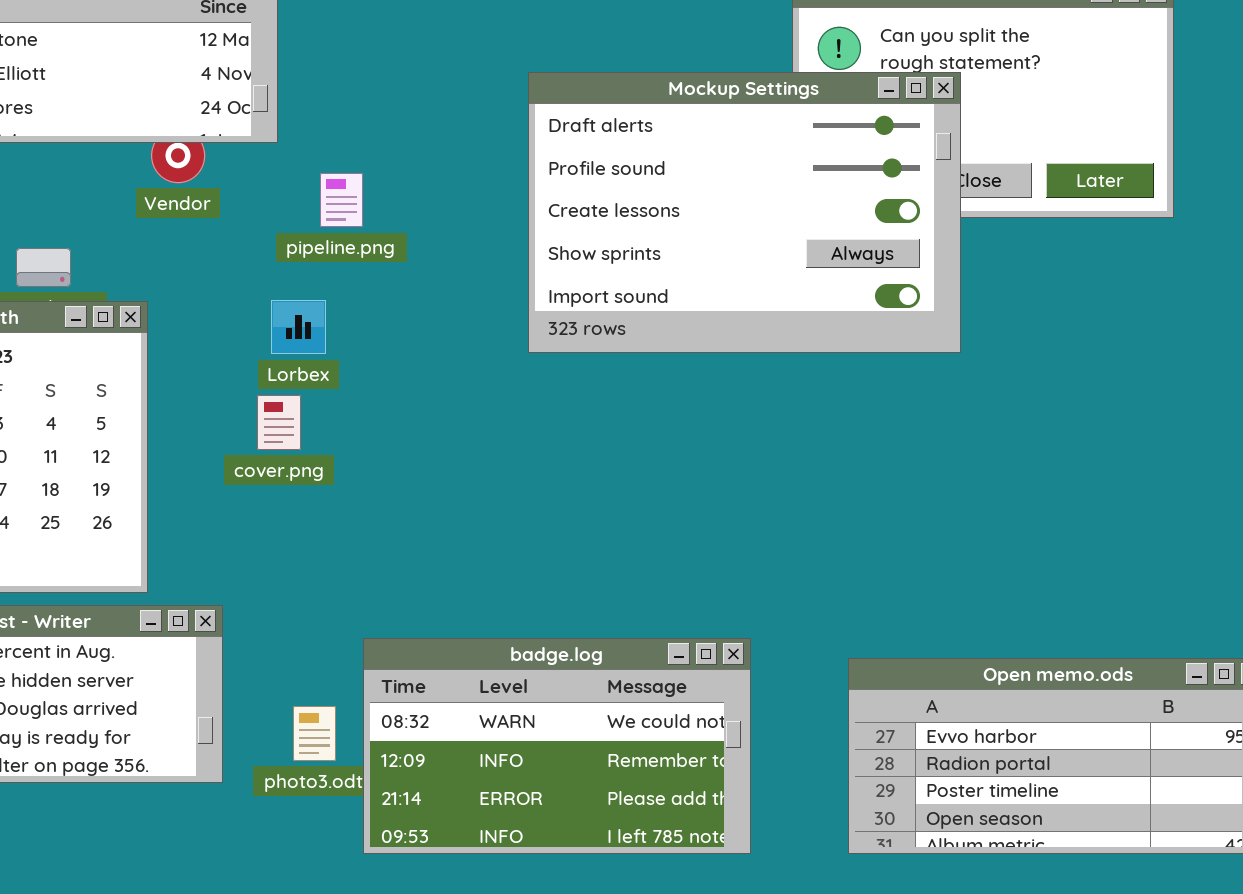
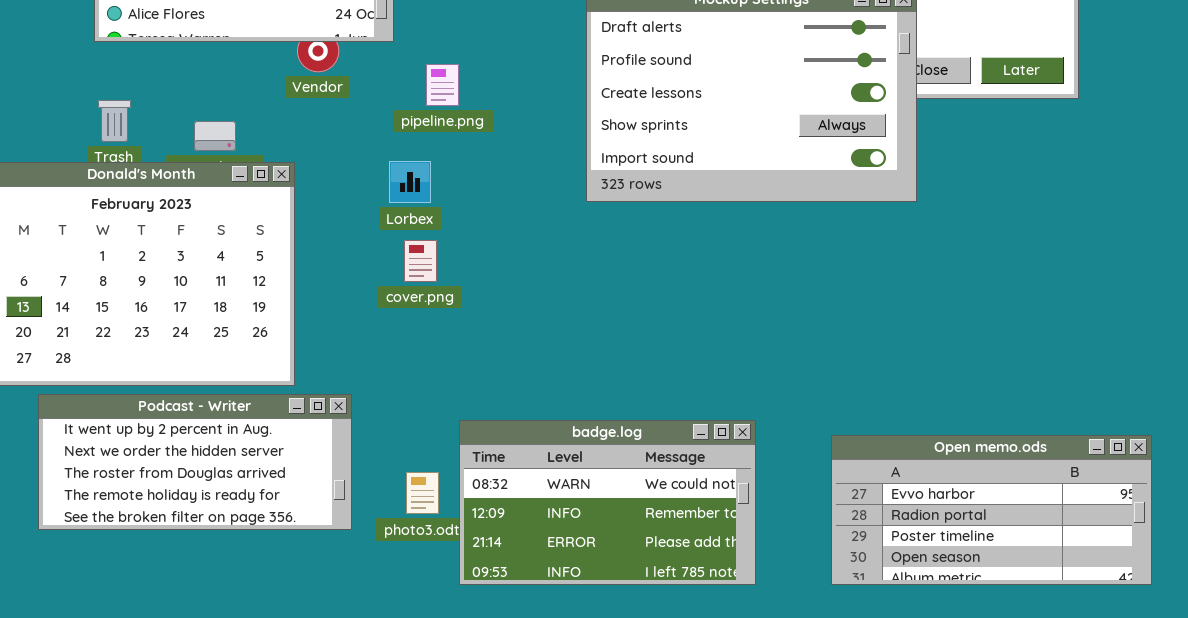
cover.png: [257,395,301,450] -> [404,240,437,282], moved

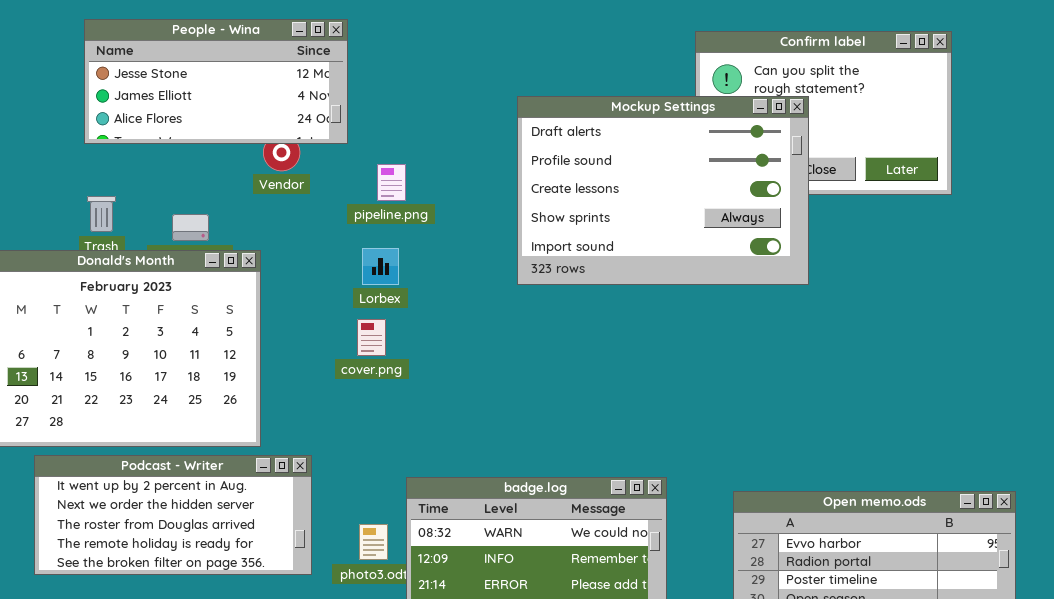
Lorbex: [389,161,431,203] -> [362,248,399,285], moved

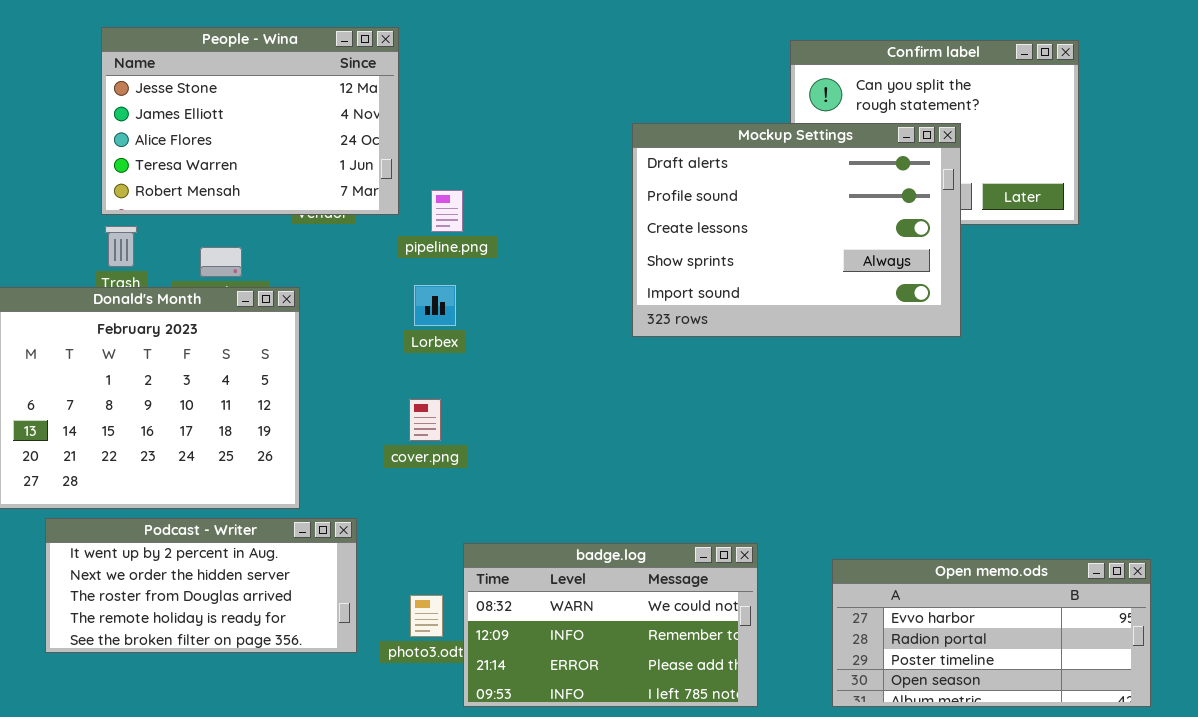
People - Wina: [84,19,348,144] -> [101,27,399,215], resized
Mockup Settings: [517,96,809,285] -> [632,123,961,337], moved
cover.png: [357,319,386,356] -> [409,399,441,441], moved

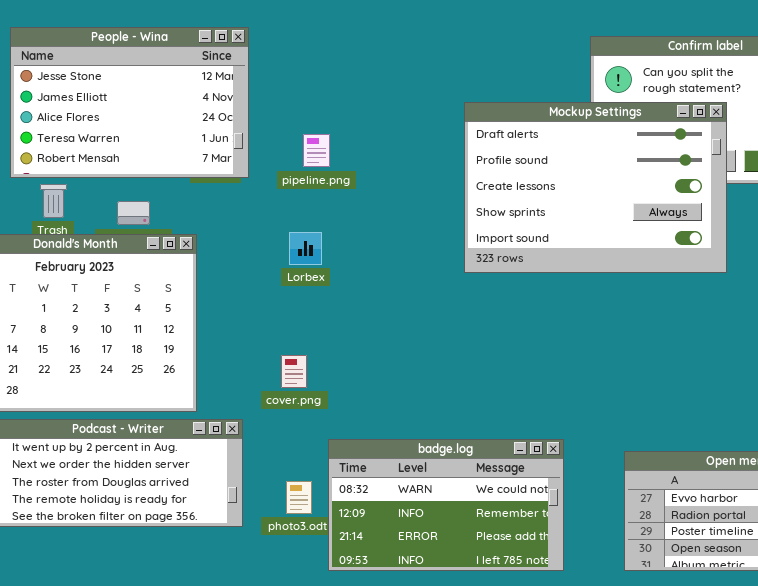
People - Wina: [101,27,399,215] -> [10,27,249,178], moved
pipeline.png: [431,190,463,232] -> [303,134,330,167], moved
cover.png: [409,399,441,441] -> [281,355,307,388], moved

